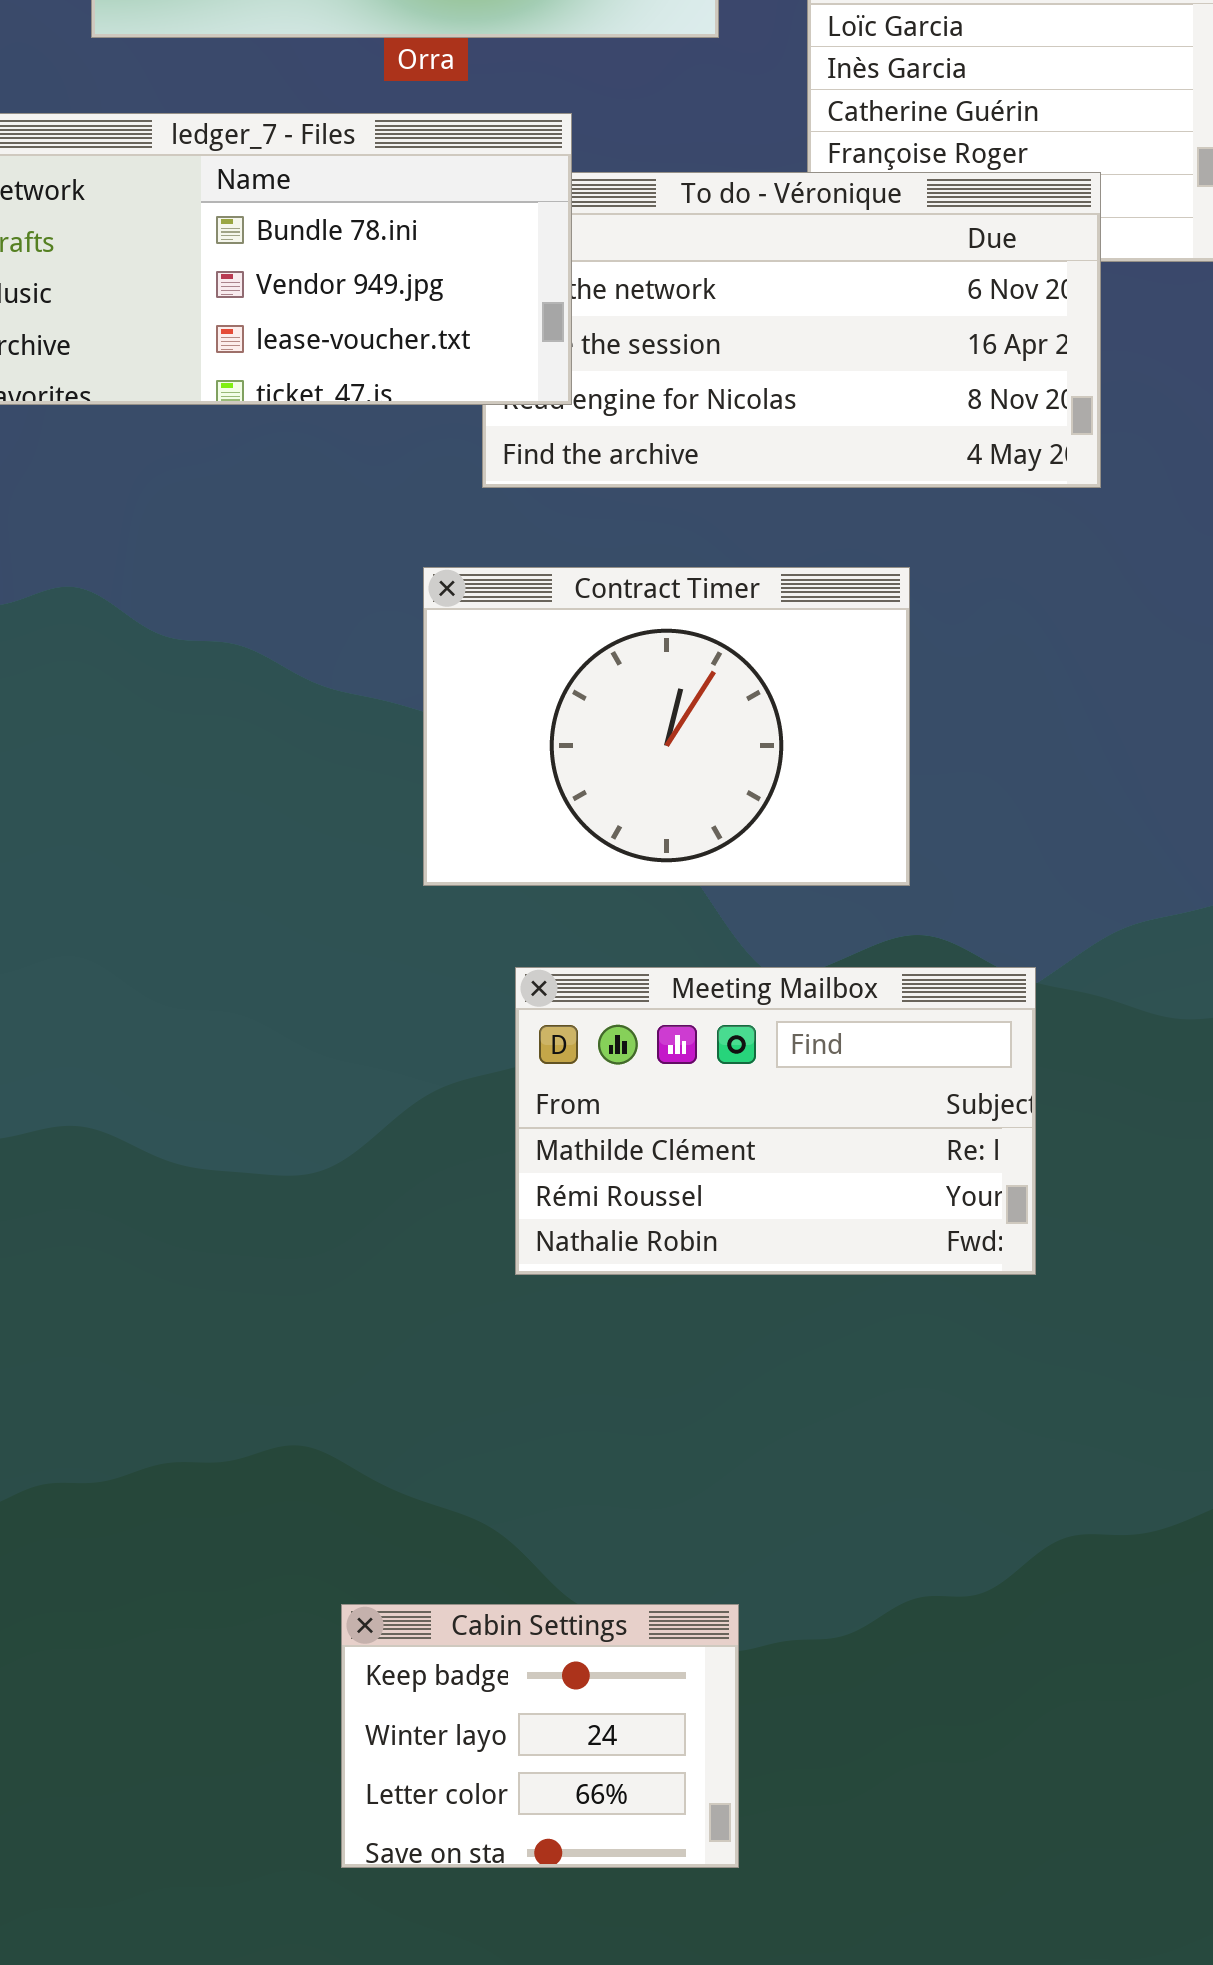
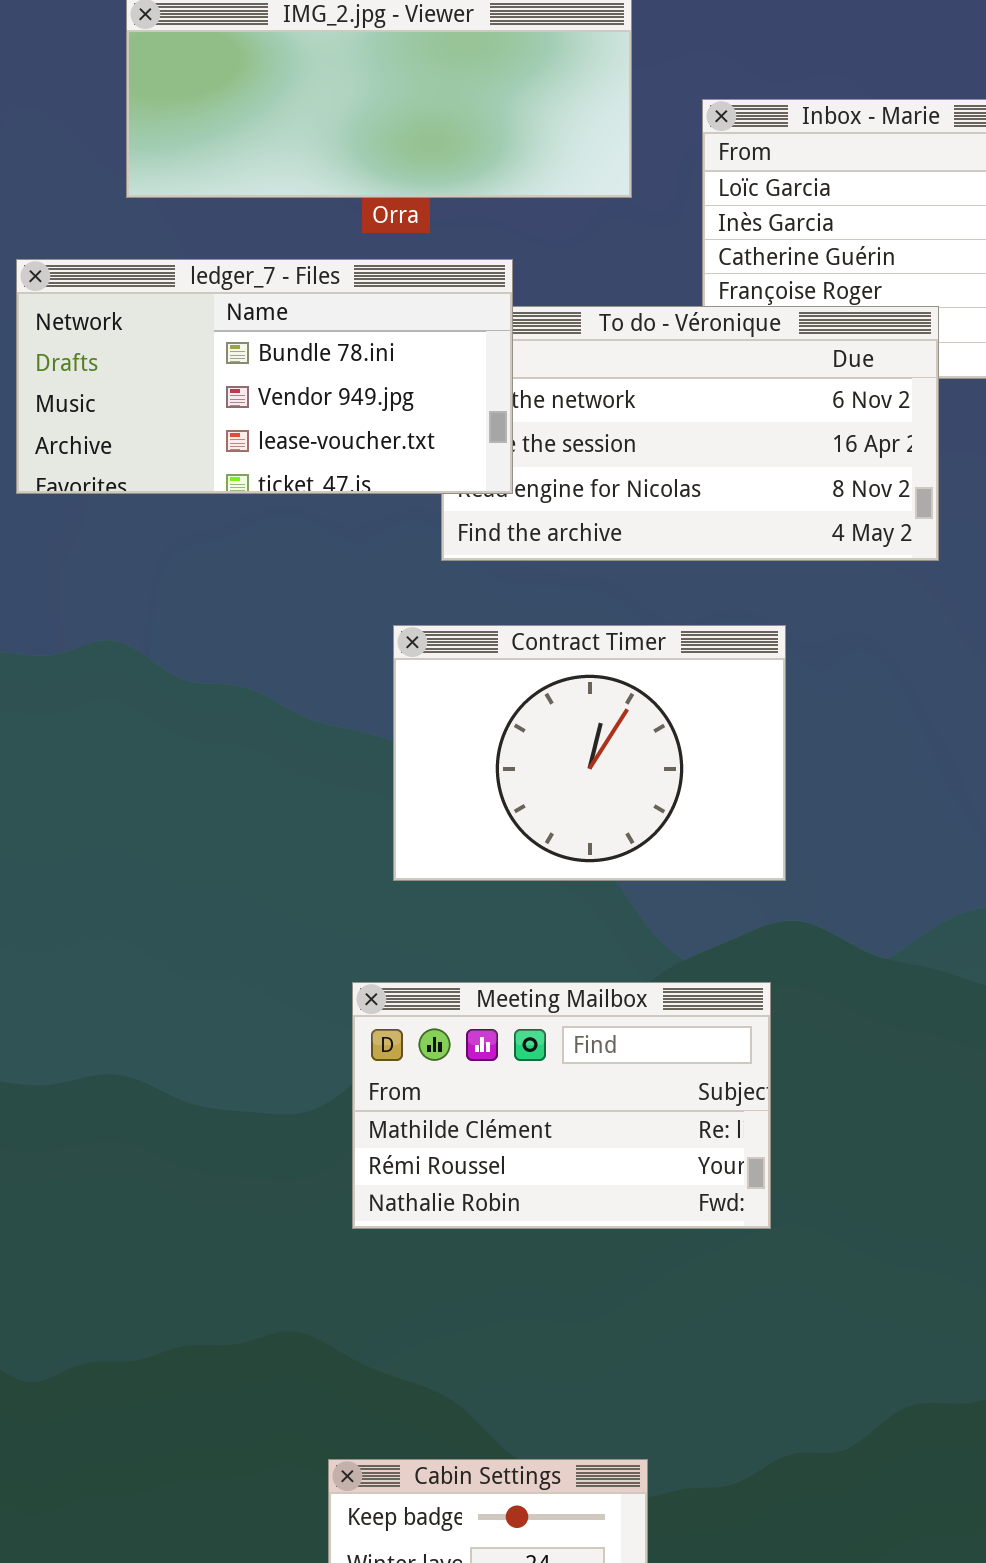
Meeting Mailbox: [515,967,1036,1275] -> [352,982,771,1229], moved

